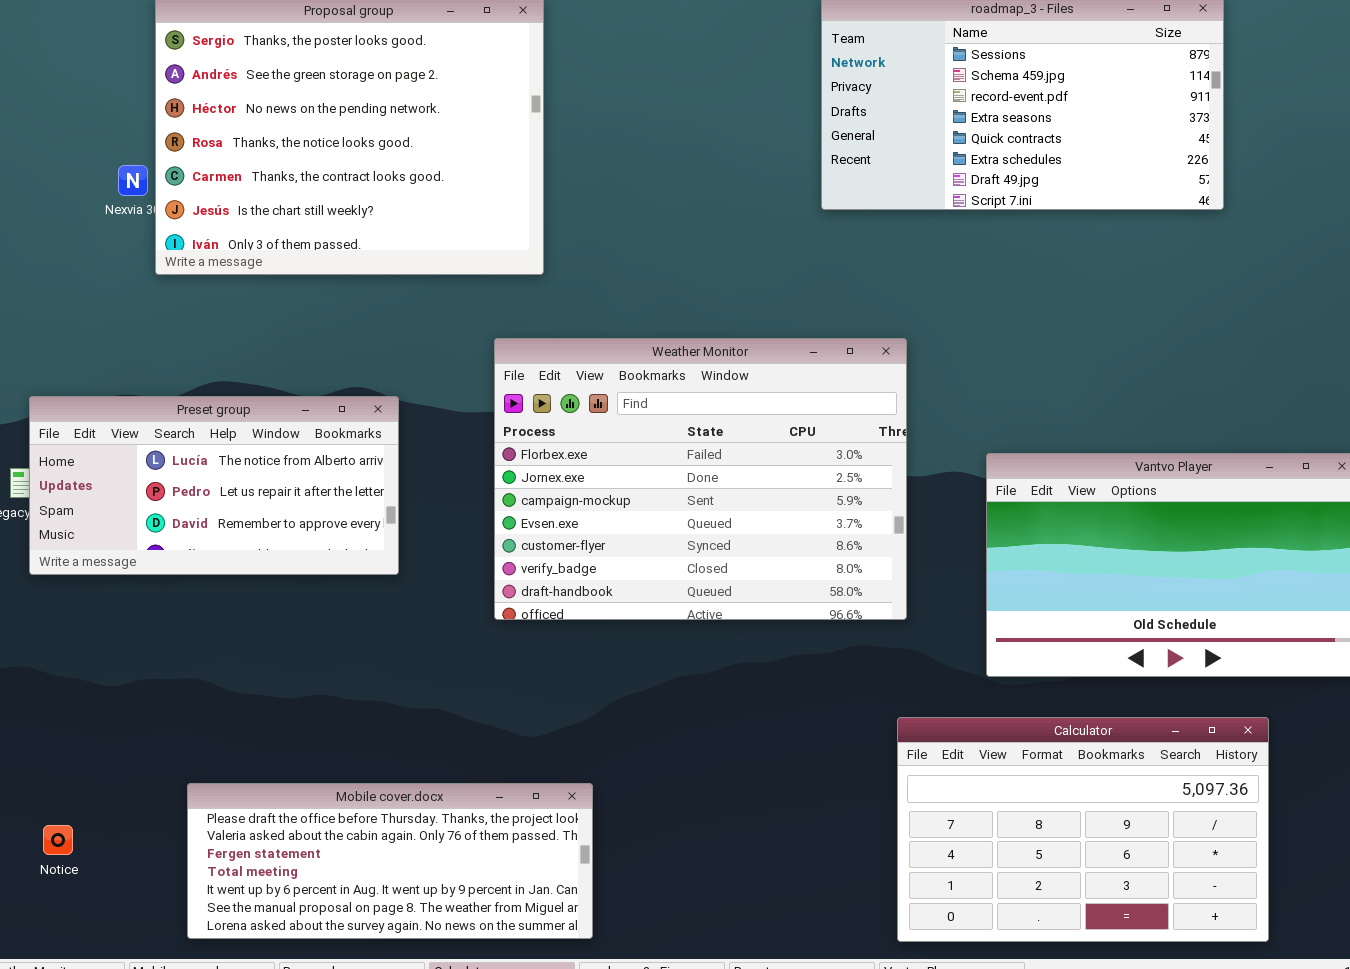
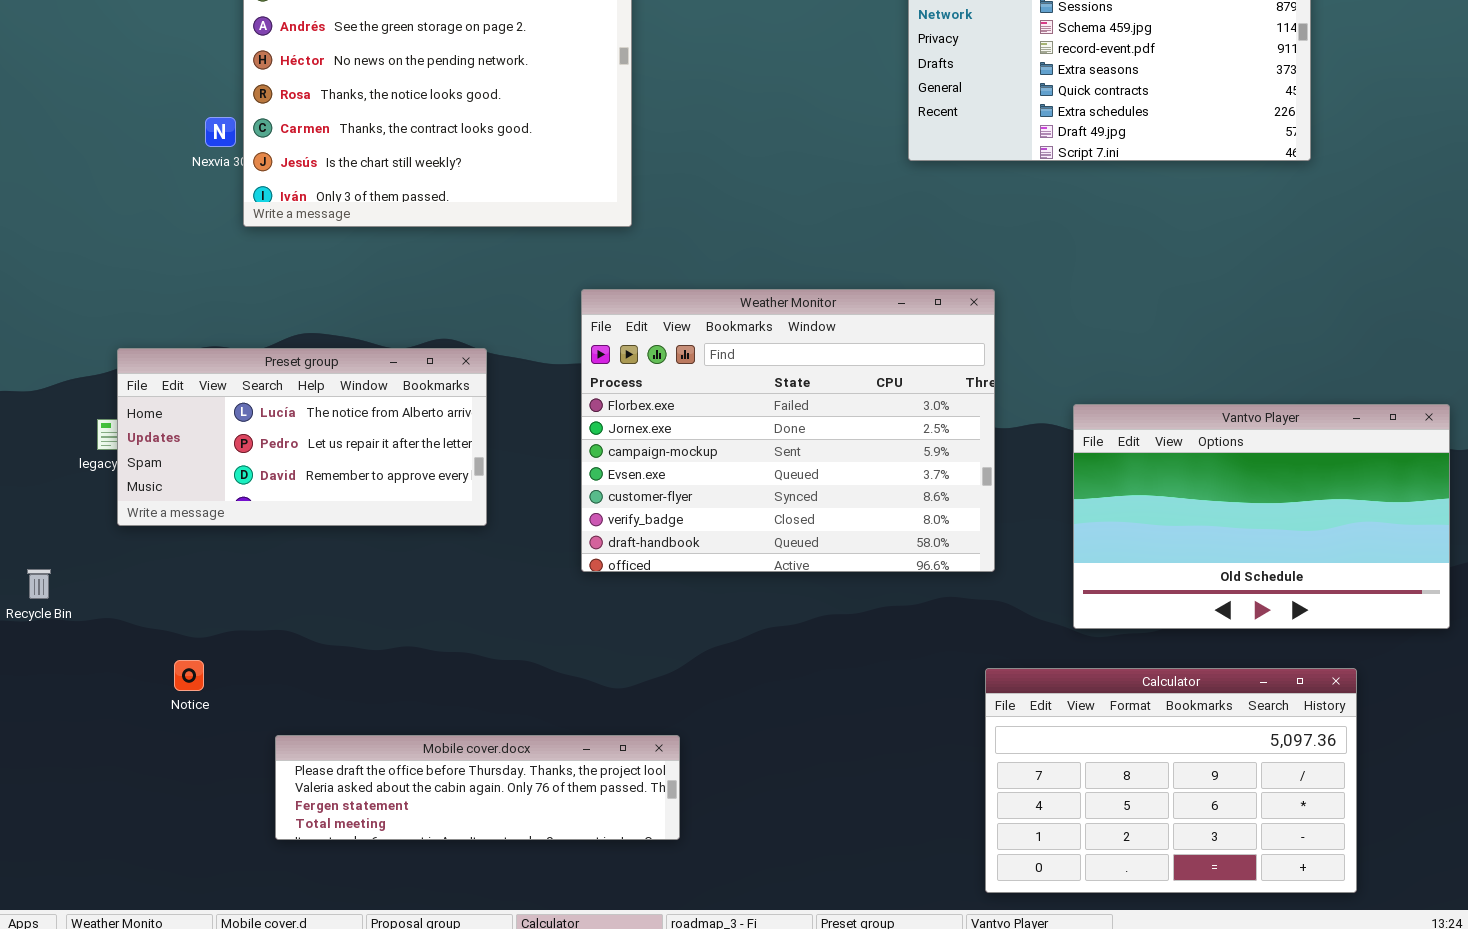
Mobile cover.docx: [187,783,593,939] -> [275,735,680,840], resized
Notice: [43,825,73,855] -> [174,660,204,691], moved

